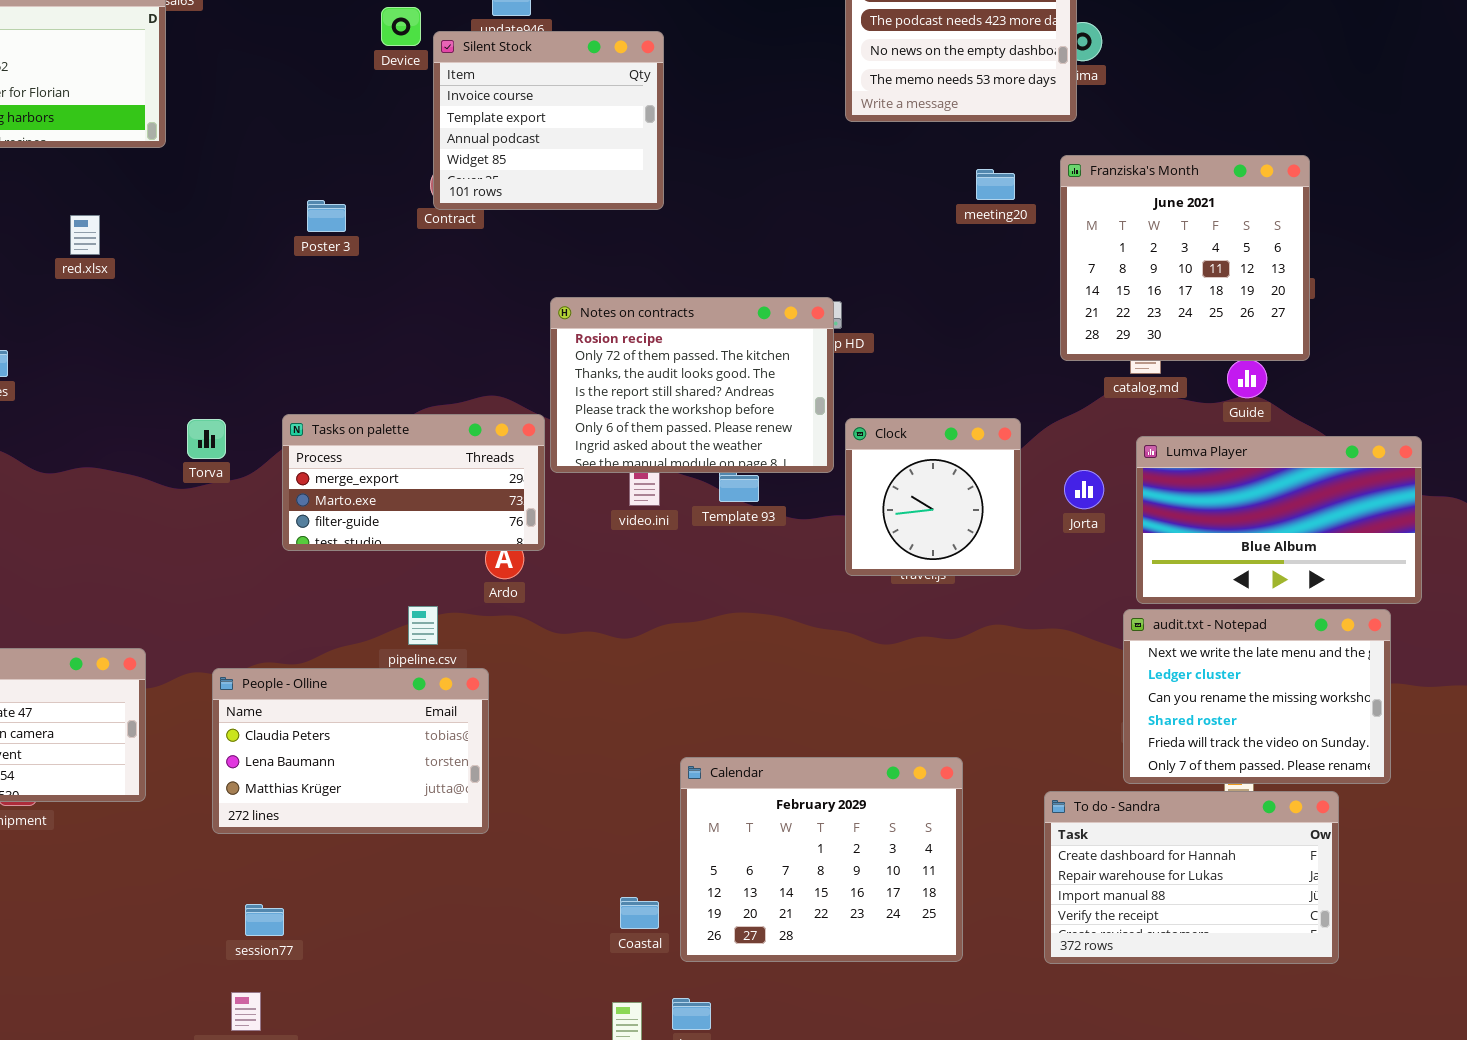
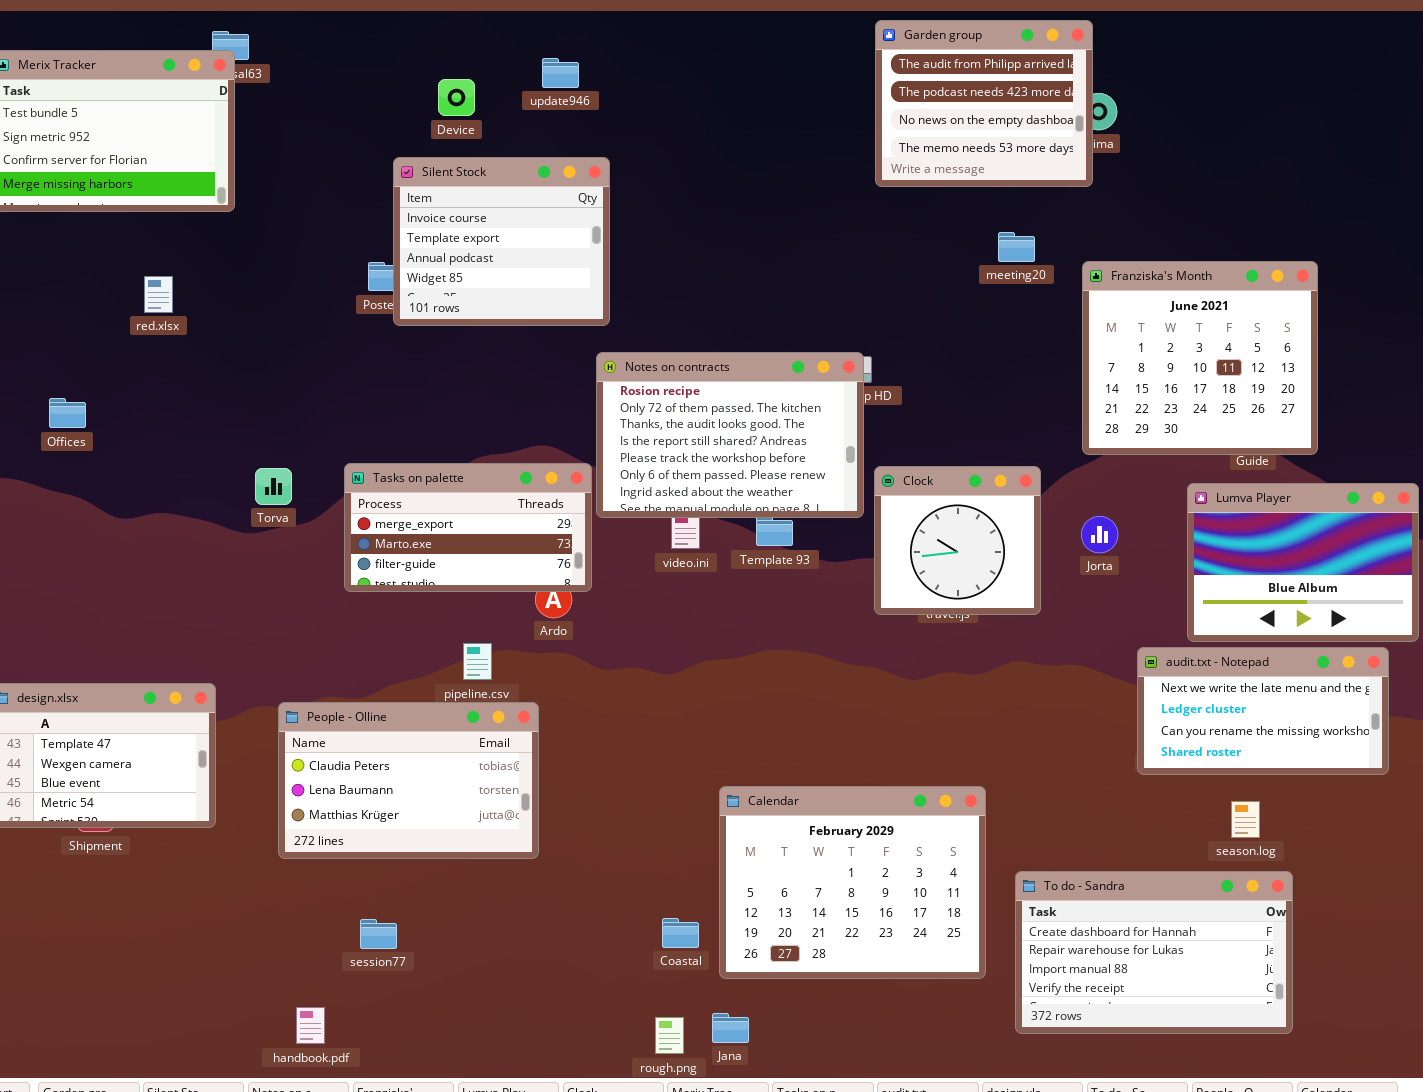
Silent Stock: [433,31,664,210] -> [393,157,610,326], moved
Franziska's Month: [1060,155,1310,361] -> [1082,261,1318,455], moved
Lumva Player: [1136,436,1422,604] -> [1187,483,1419,642], resized
audit.txt - Notepad: [1123,609,1391,784] -> [1137,647,1389,775], resized
To do - Sandra: [1044,791,1339,964] -> [1015,871,1293,1034], moved
session77: [245,904,284,936] -> [360,919,397,949], moved

